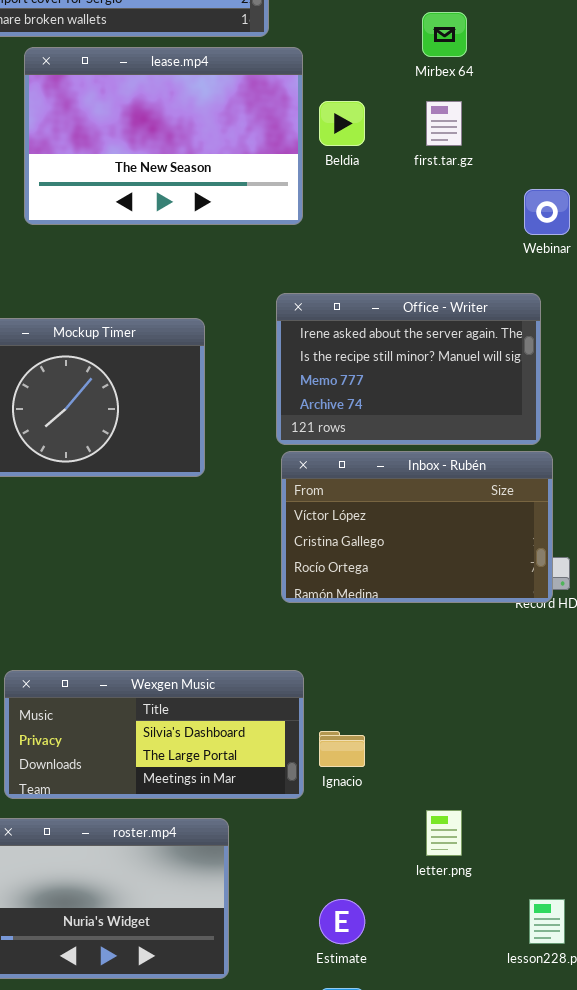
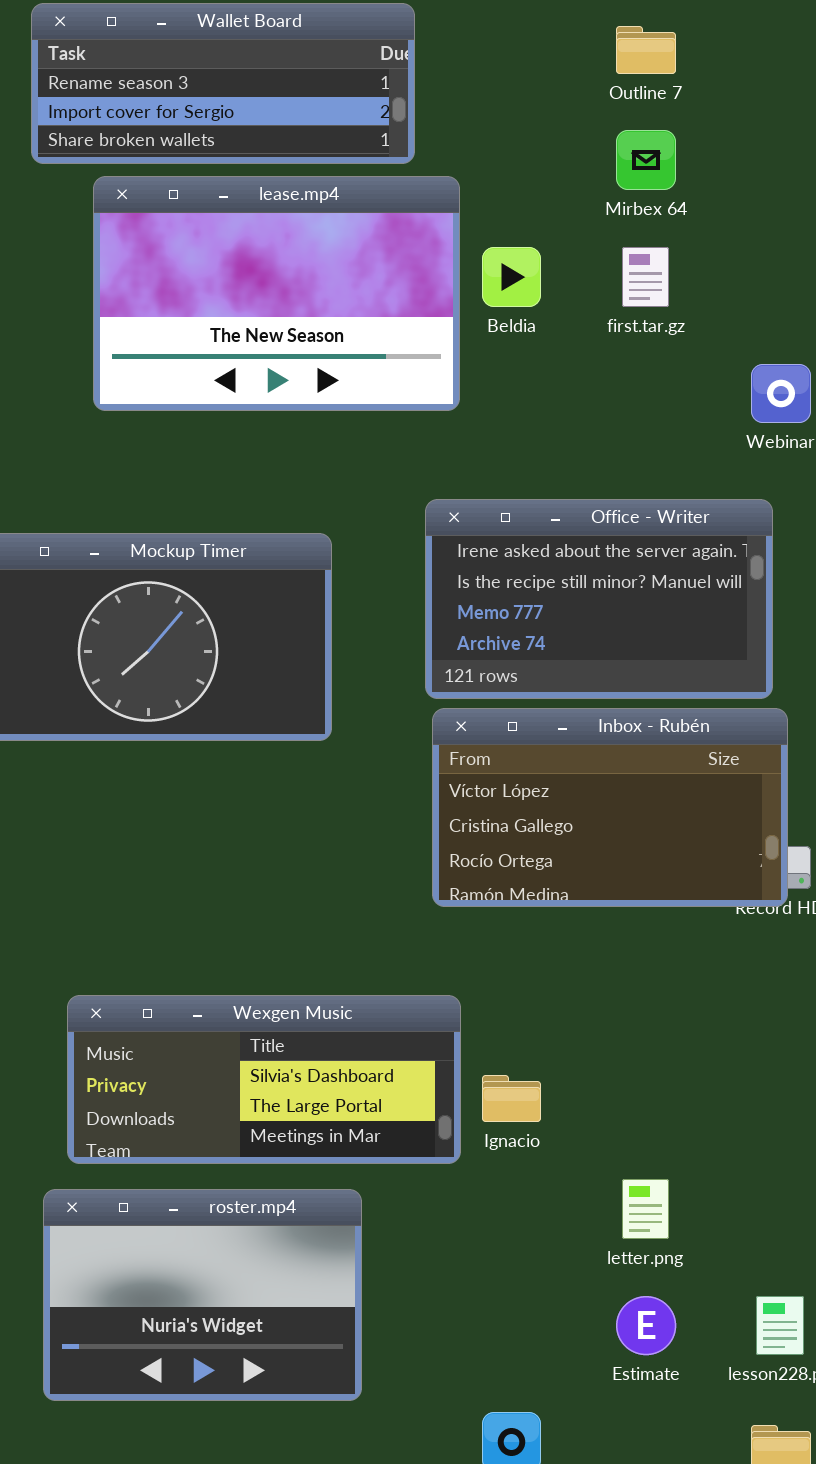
Estimate: [319,899,365,944] -> [616,1296,676,1355], moved

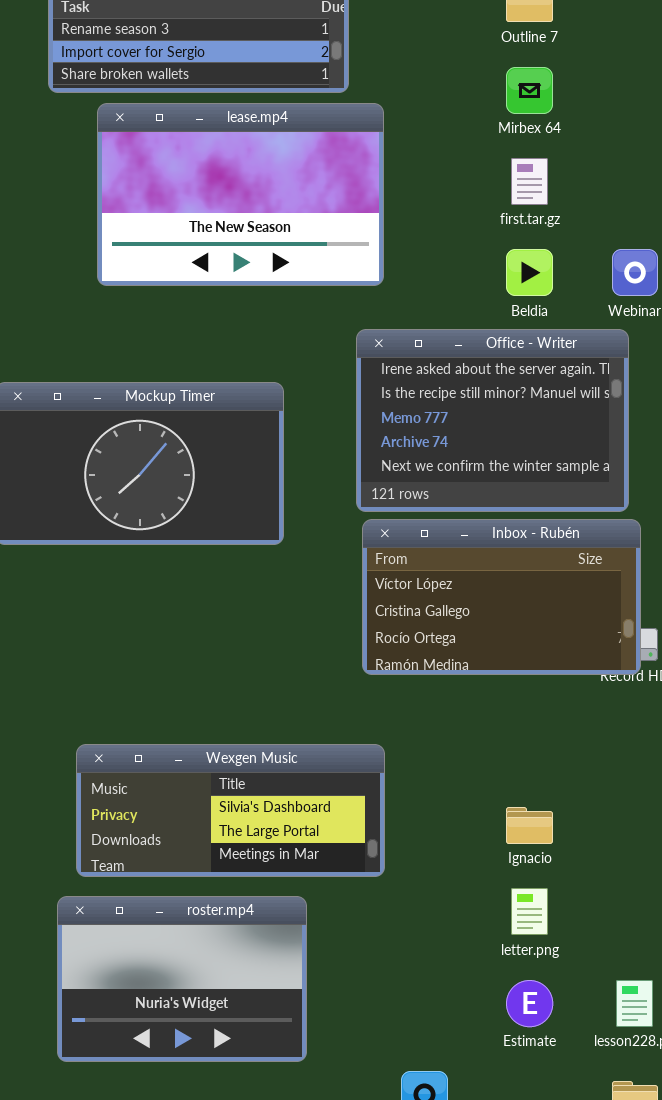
Beldia: [482,247,541,307] -> [506,249,553,296], moved
Office - Writer: [425,499,773,699] -> [356,329,629,512], resized
Ignacio: [482,1075,541,1122] -> [506,807,553,844], moved

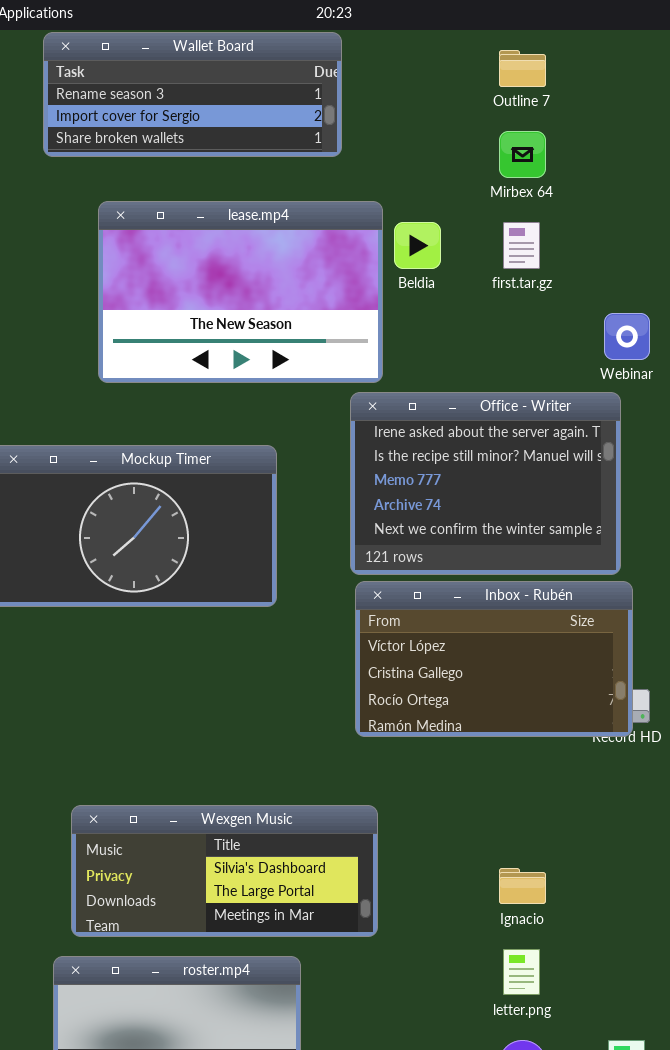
lease.mp4: [97,103,384,286] -> [98,201,383,383], moved
Beldia: [506,249,553,296] -> [394,222,441,269], moved

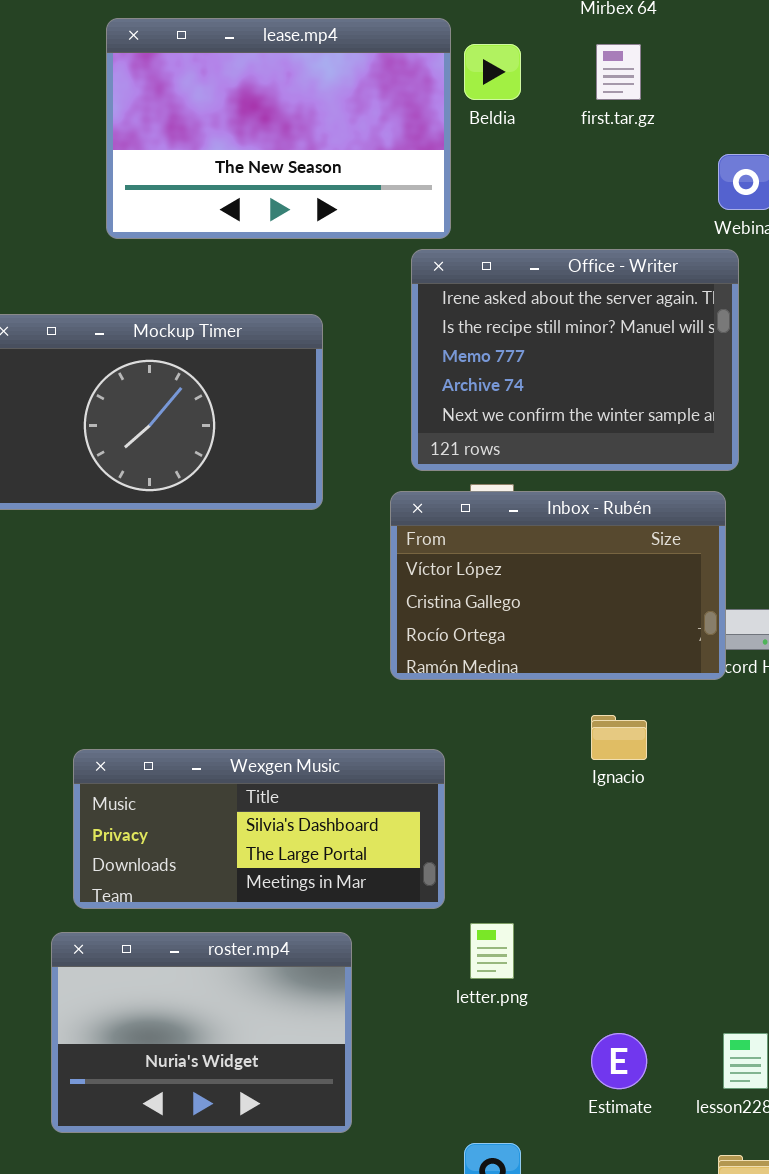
Inbox - Rubén: [355,581,633,737] -> [390,491,726,680], moved
Ignacio: [499,868,546,904] -> [591,715,647,760], moved
letter.png: [503,949,540,995] -> [470,923,514,979], moved

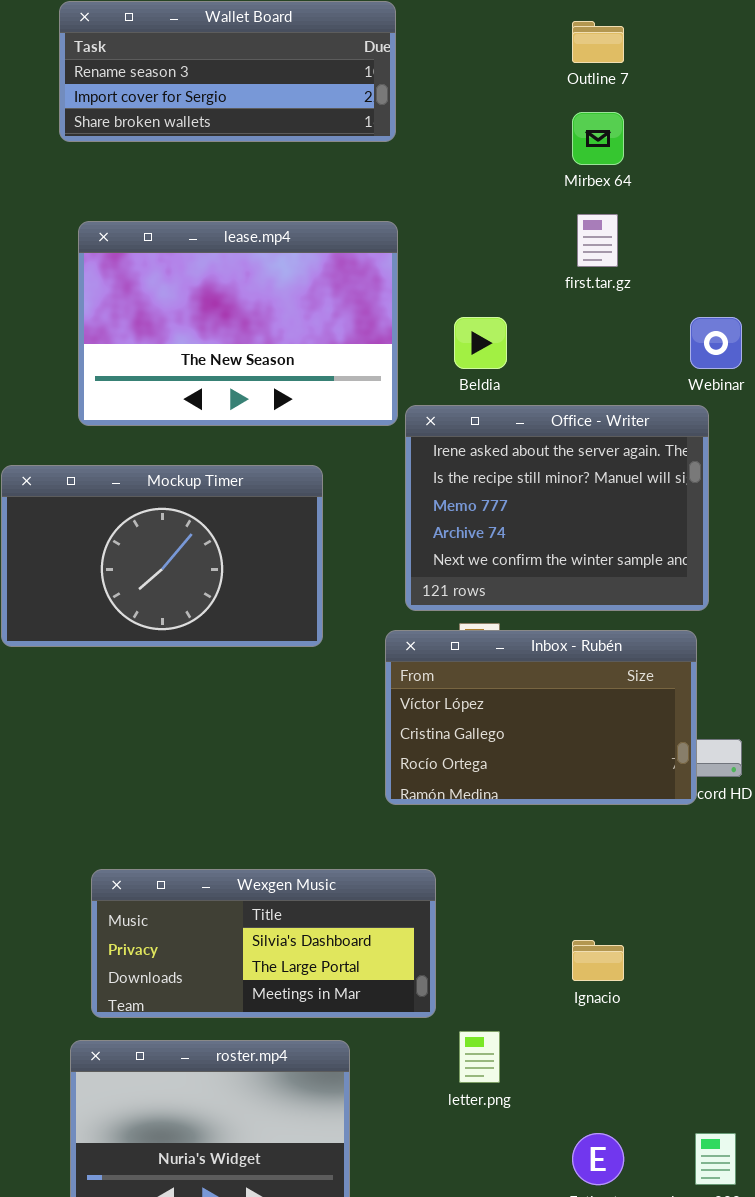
lease.mp4: [106,18,451,239] -> [78,221,398,426], moved
Beldia: [464,44,521,100] -> [454,317,507,369], moved
Ignacio: [591,715,647,760] -> [572,940,624,981], moved

